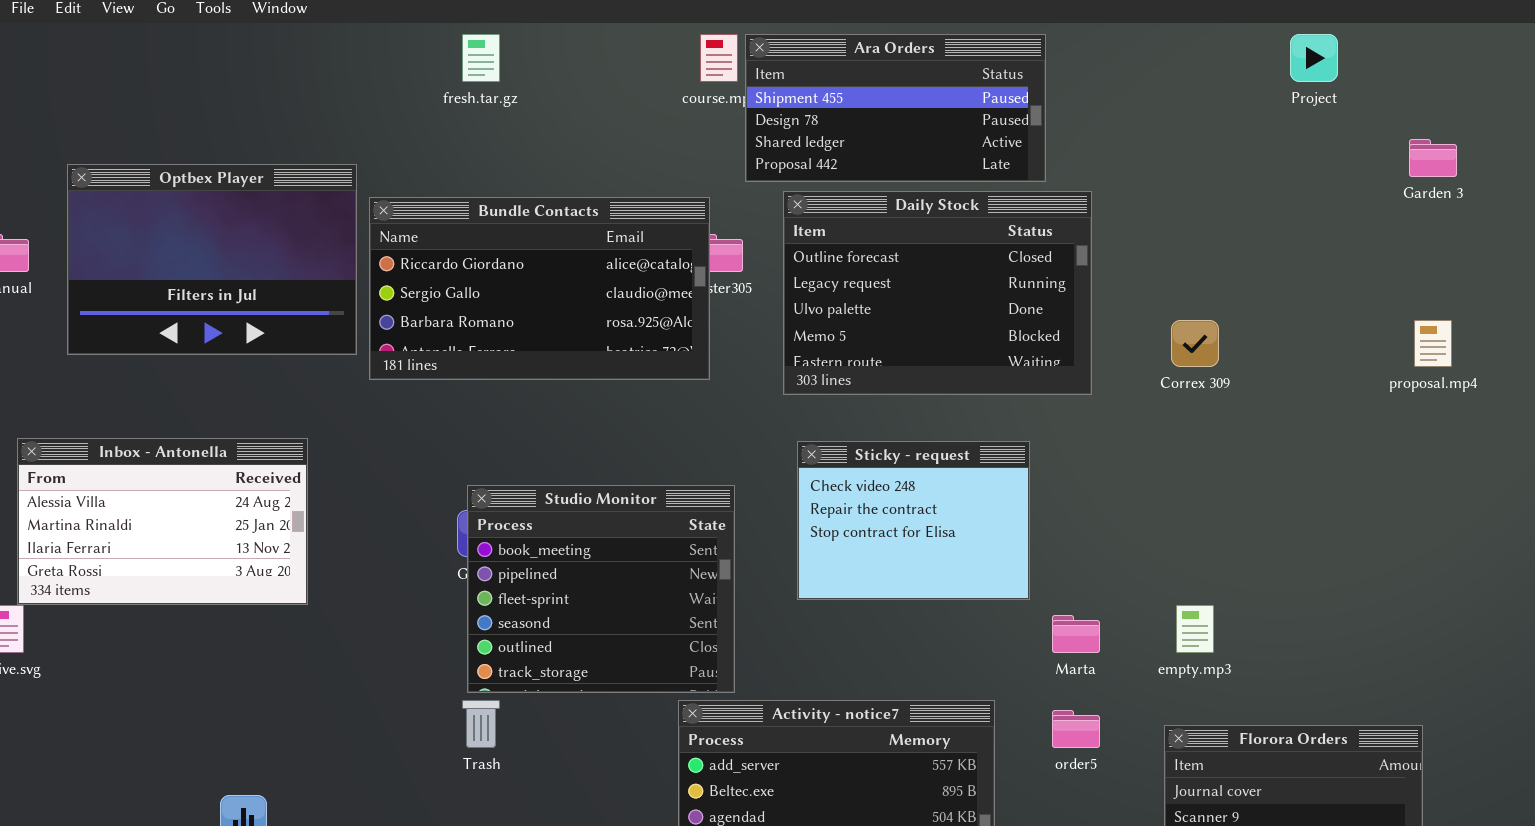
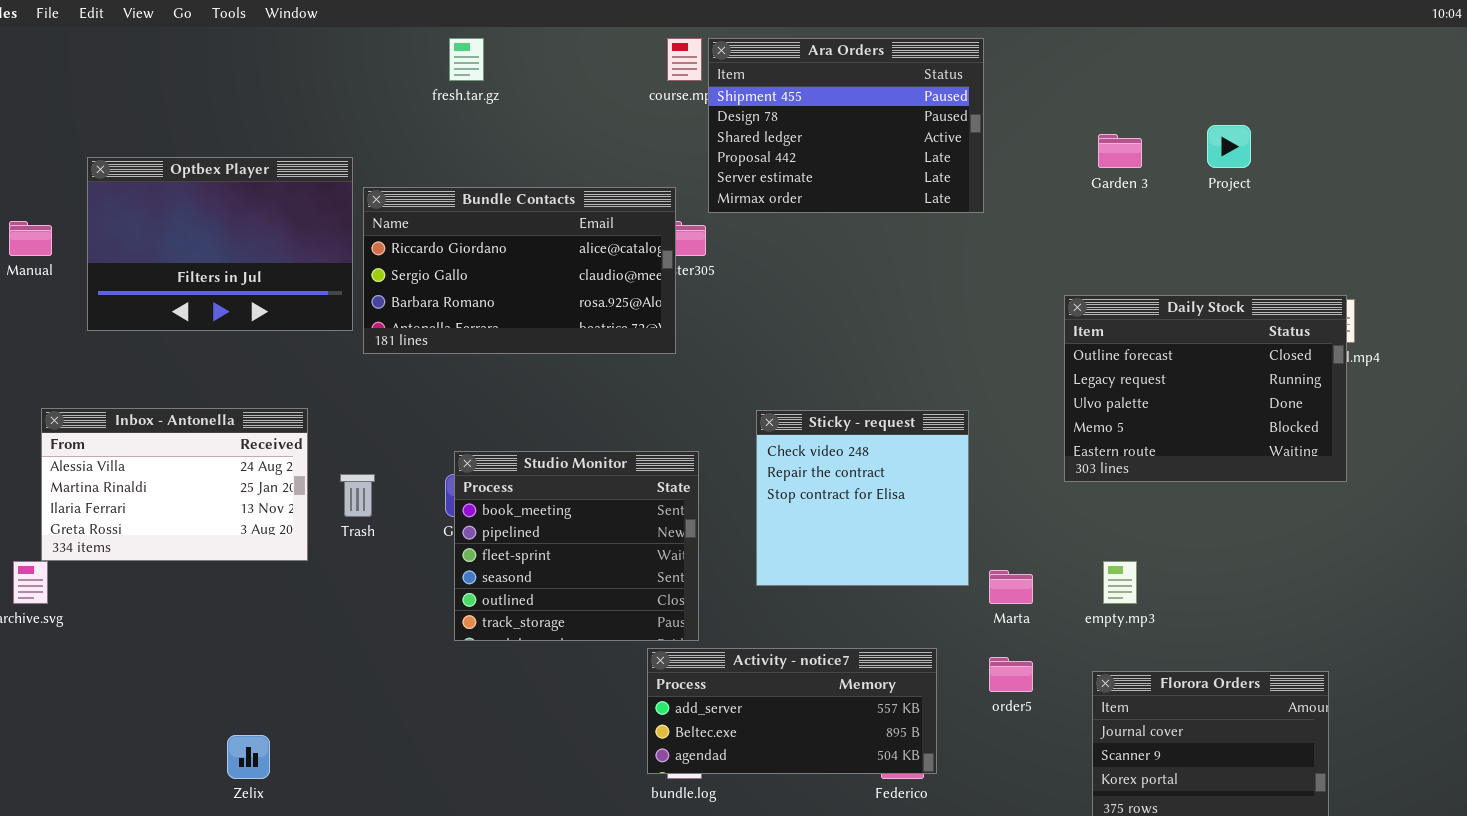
Ara Orders: [745,34,1046,182] -> [708,38,984,213], resized
Project: [1290,34,1338,82] -> [1207,125,1251,168], moved
Garden 3: [1409,139,1457,177] -> [1098,134,1142,168], moved
Daily Stock: [783,191,1092,395] -> [1064,295,1347,482], moved
Sticky - request: [797,441,1030,600] -> [756,410,969,586], resized
Trash: [462,700,500,748] -> [340,474,375,517], moved

